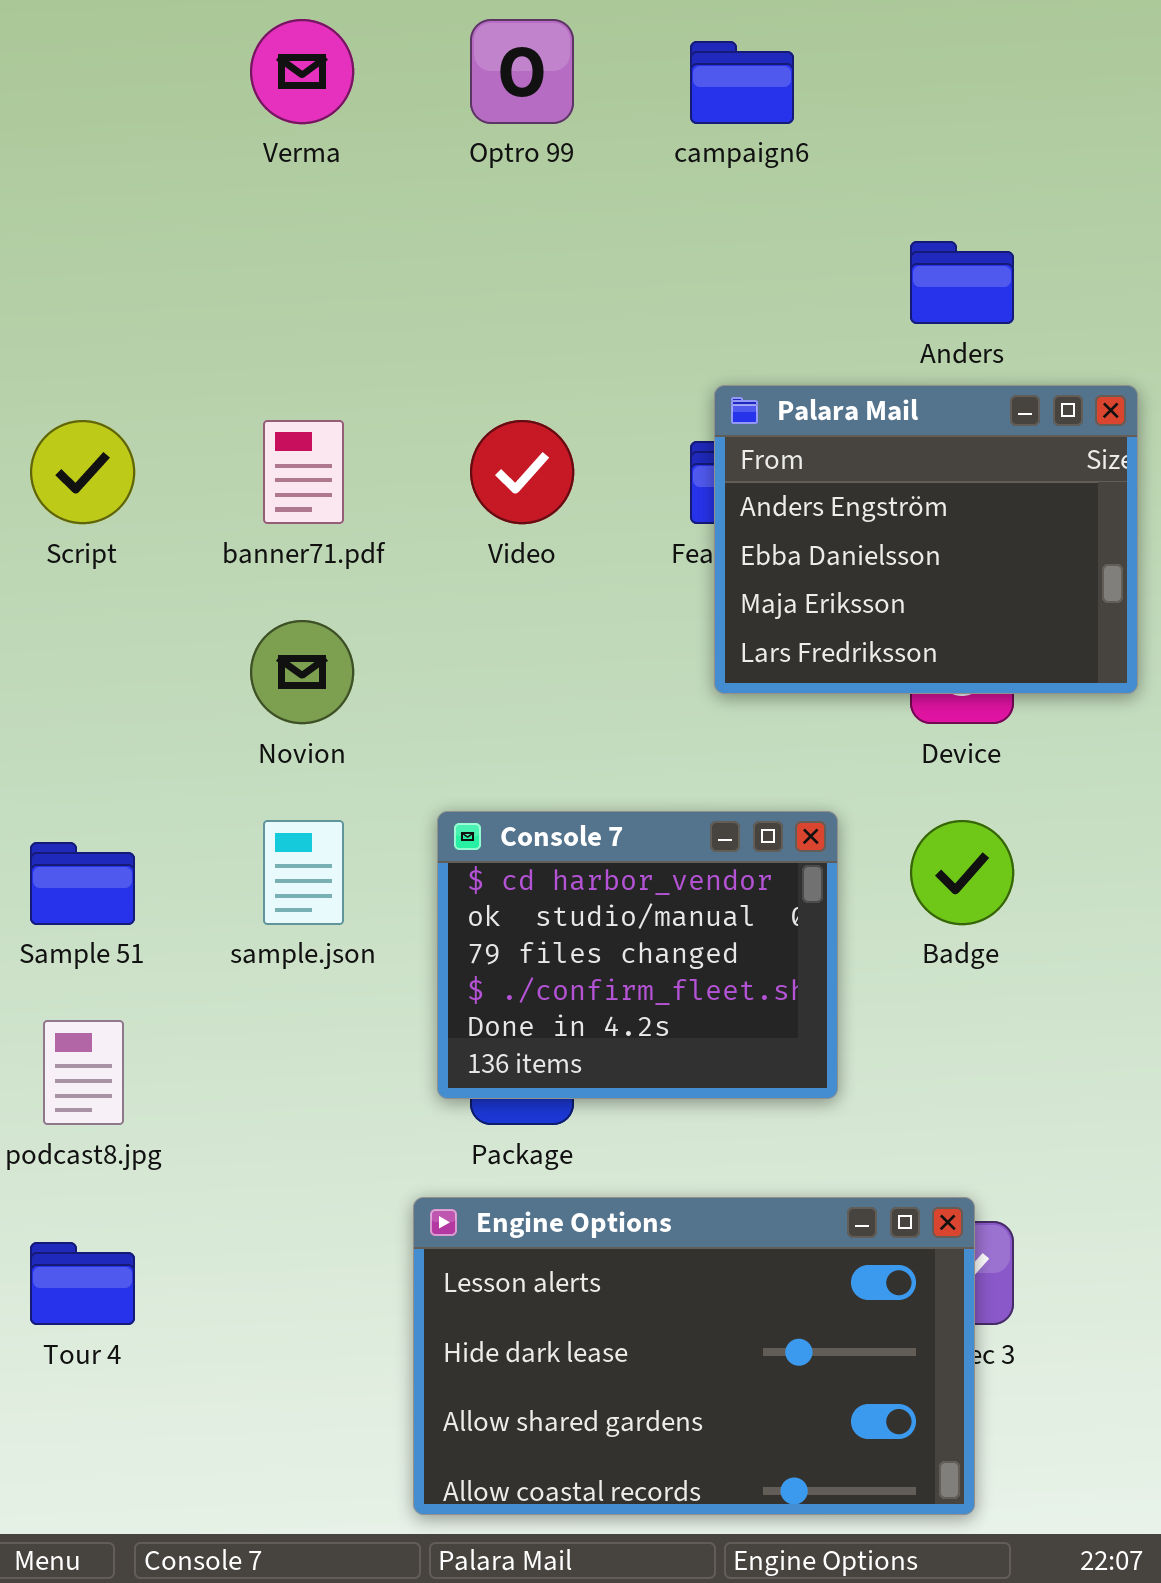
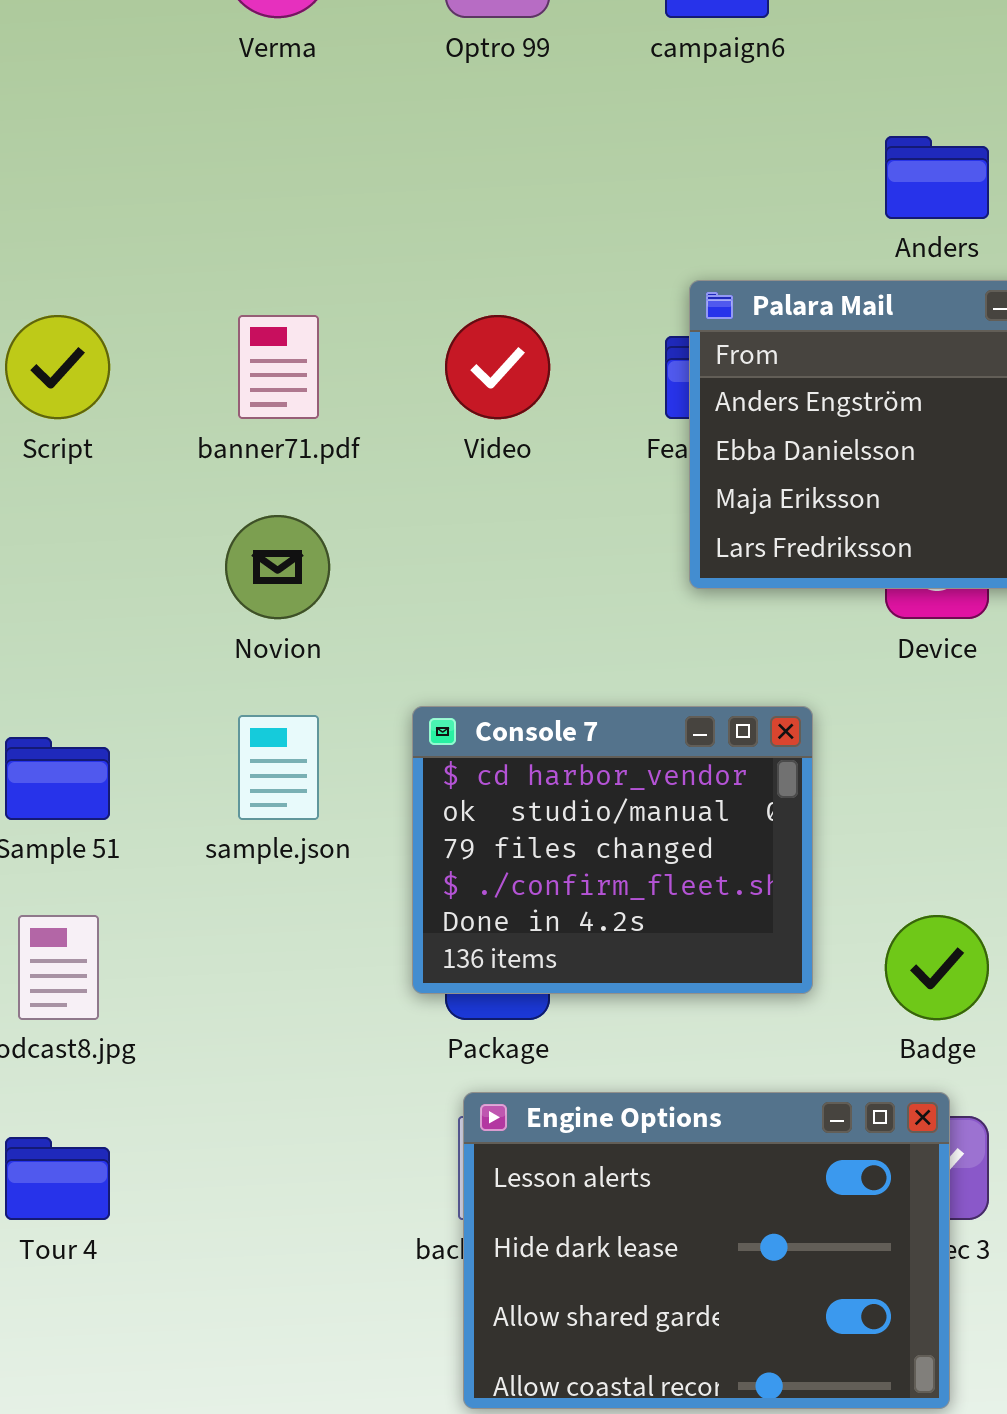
Badge: [910,820,1014,925] -> [885,915,989,1020], moved
Engine Options: [413,1197,975,1515] -> [463,1092,950,1409], resized

